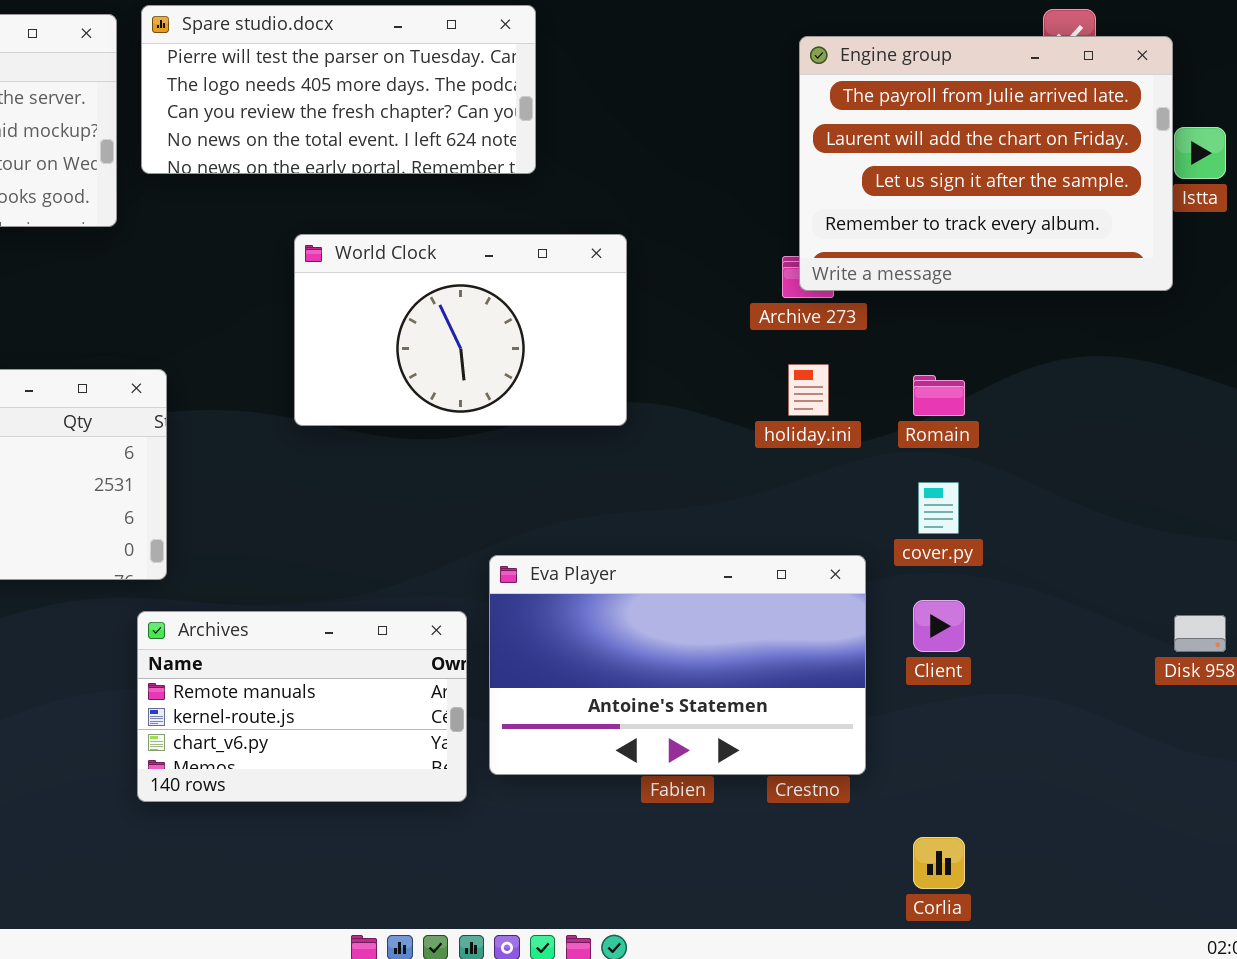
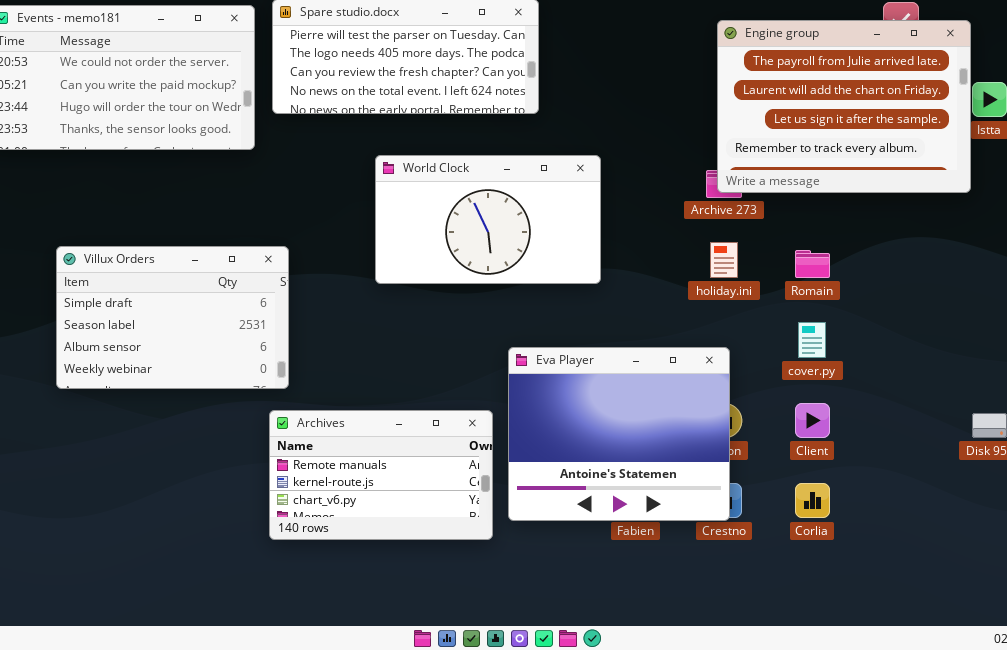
Eva Player: [489,555,866,775] -> [508,347,730,521], resized
Corlia: [913,837,965,889] -> [795,483,830,518], moved

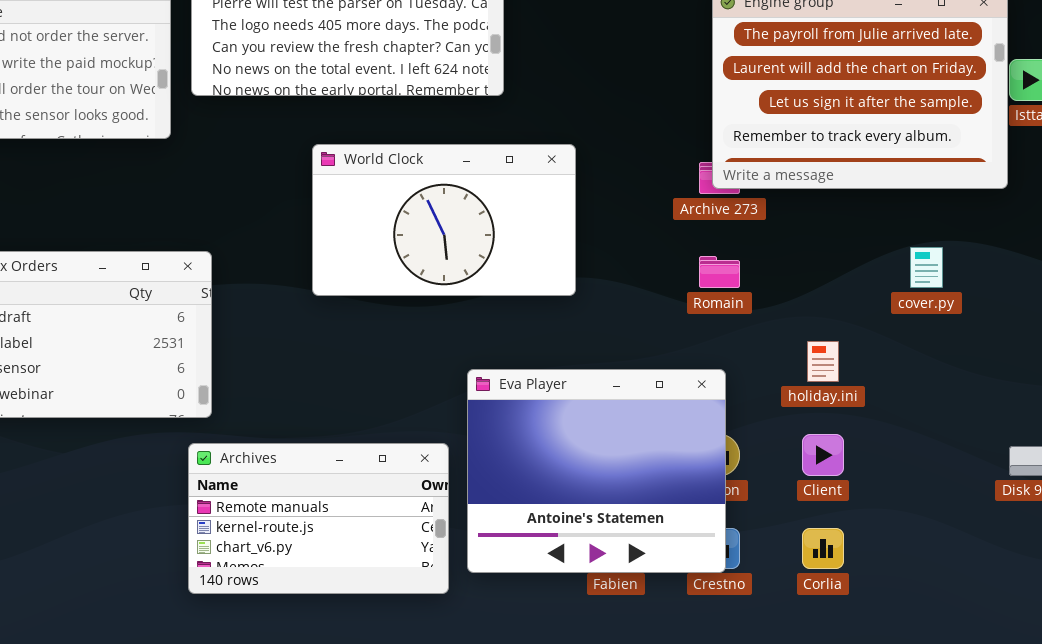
holiday.ini: [710,242,738,278] -> [807,341,839,382], moved
Romain: [795,250,830,278] -> [699,256,740,288], moved
cover.py: [798,322,826,358] -> [910,247,943,288], moved

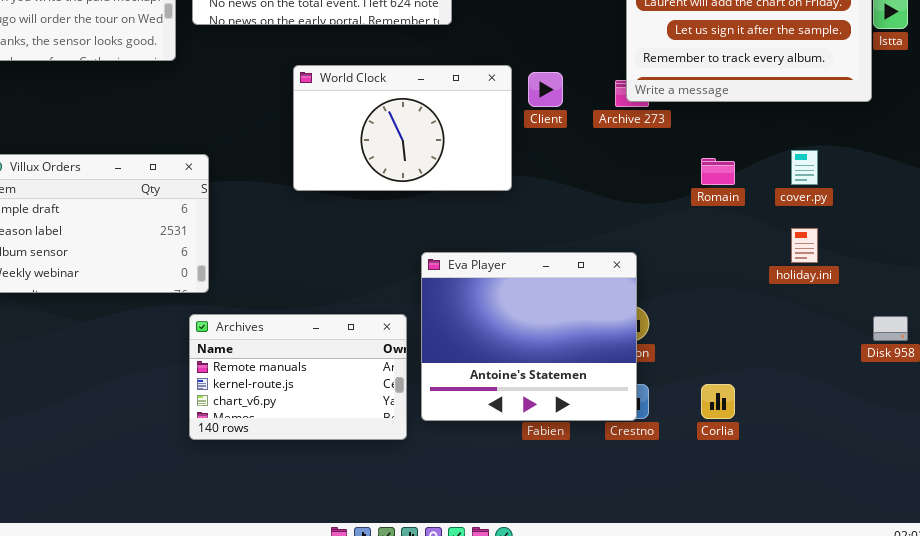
Romain: [699,256,740,288] -> [701,158,735,185], moved
holiday.ini: [807,341,839,382] -> [791,228,818,263], moved
Client: [802,434,844,476] -> [528,72,563,107], moved

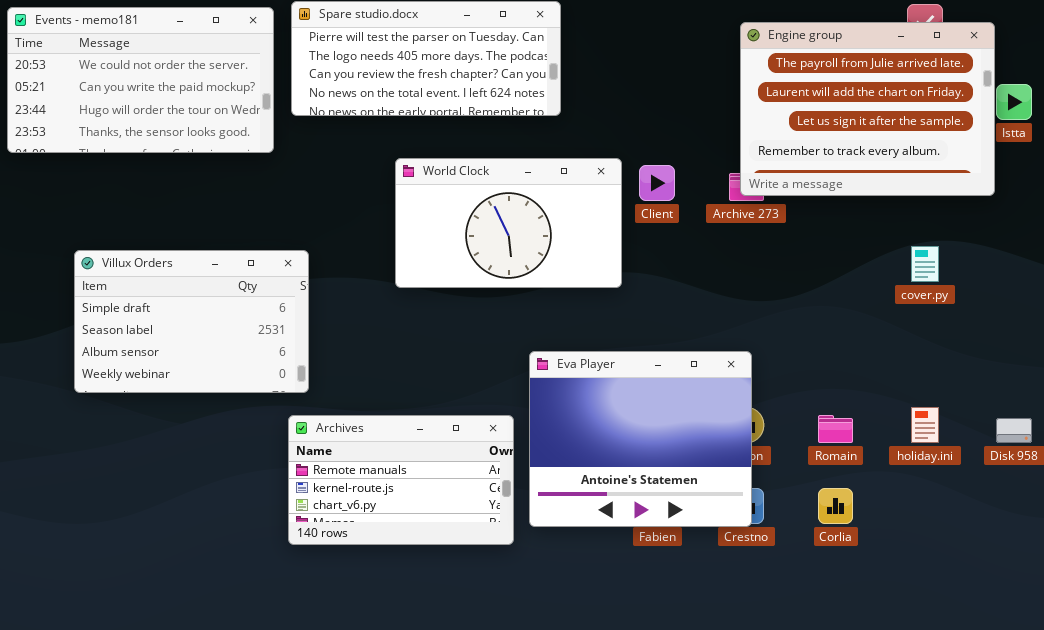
Romain: [701,158,735,185] -> [818,415,853,443], moved
holiday.ini: [791,228,818,263] -> [911,407,939,443], moved

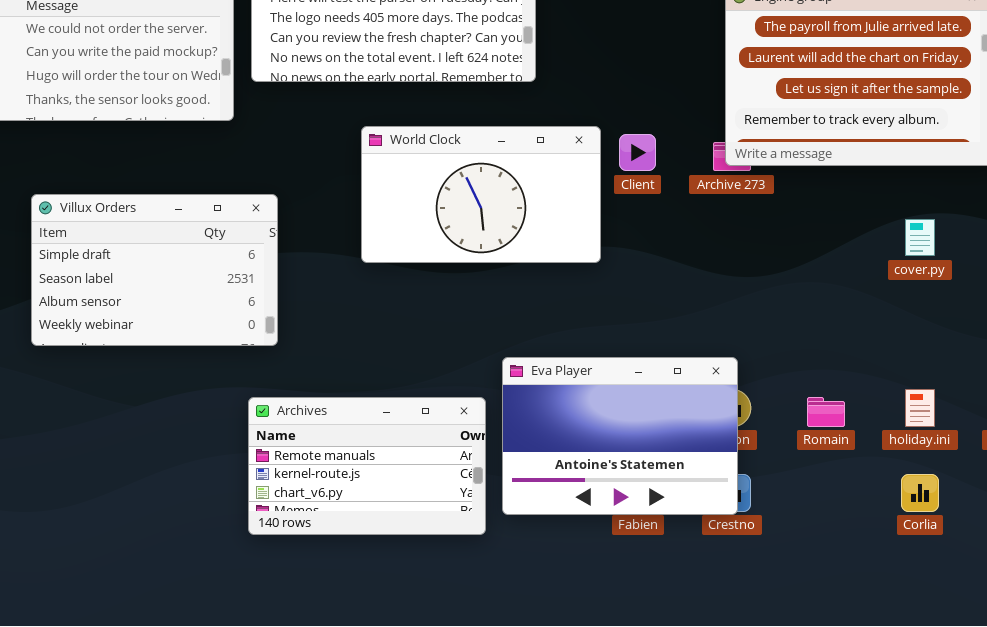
Villux Orders: [74,250,309,393] -> [31,194,278,346], moved
Eva Player: [529,351,752,527] -> [502,357,738,515], resized
Corlia: [818,488,853,524] -> [901,474,939,512], moved

